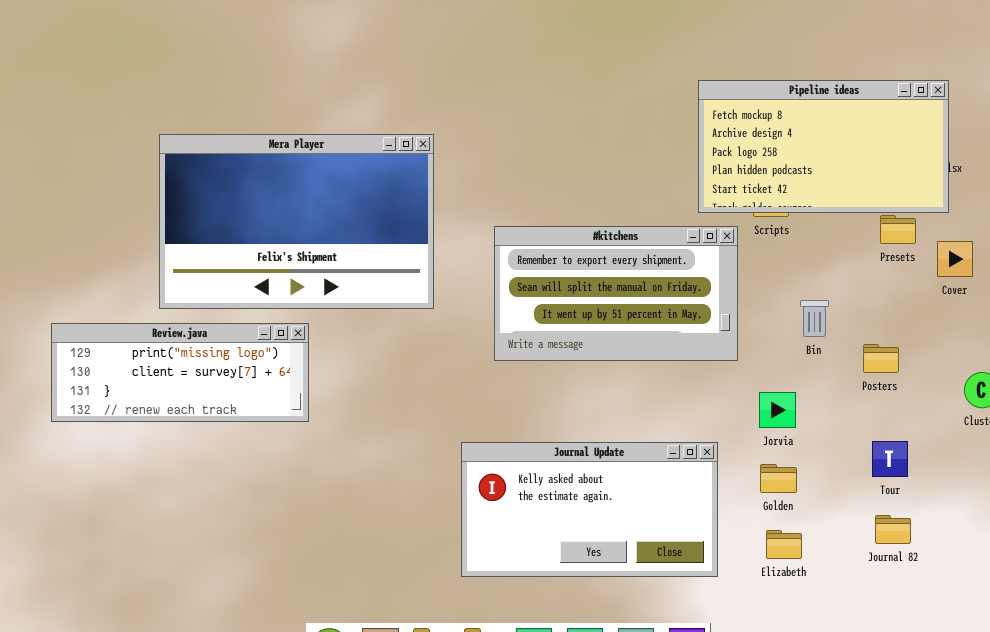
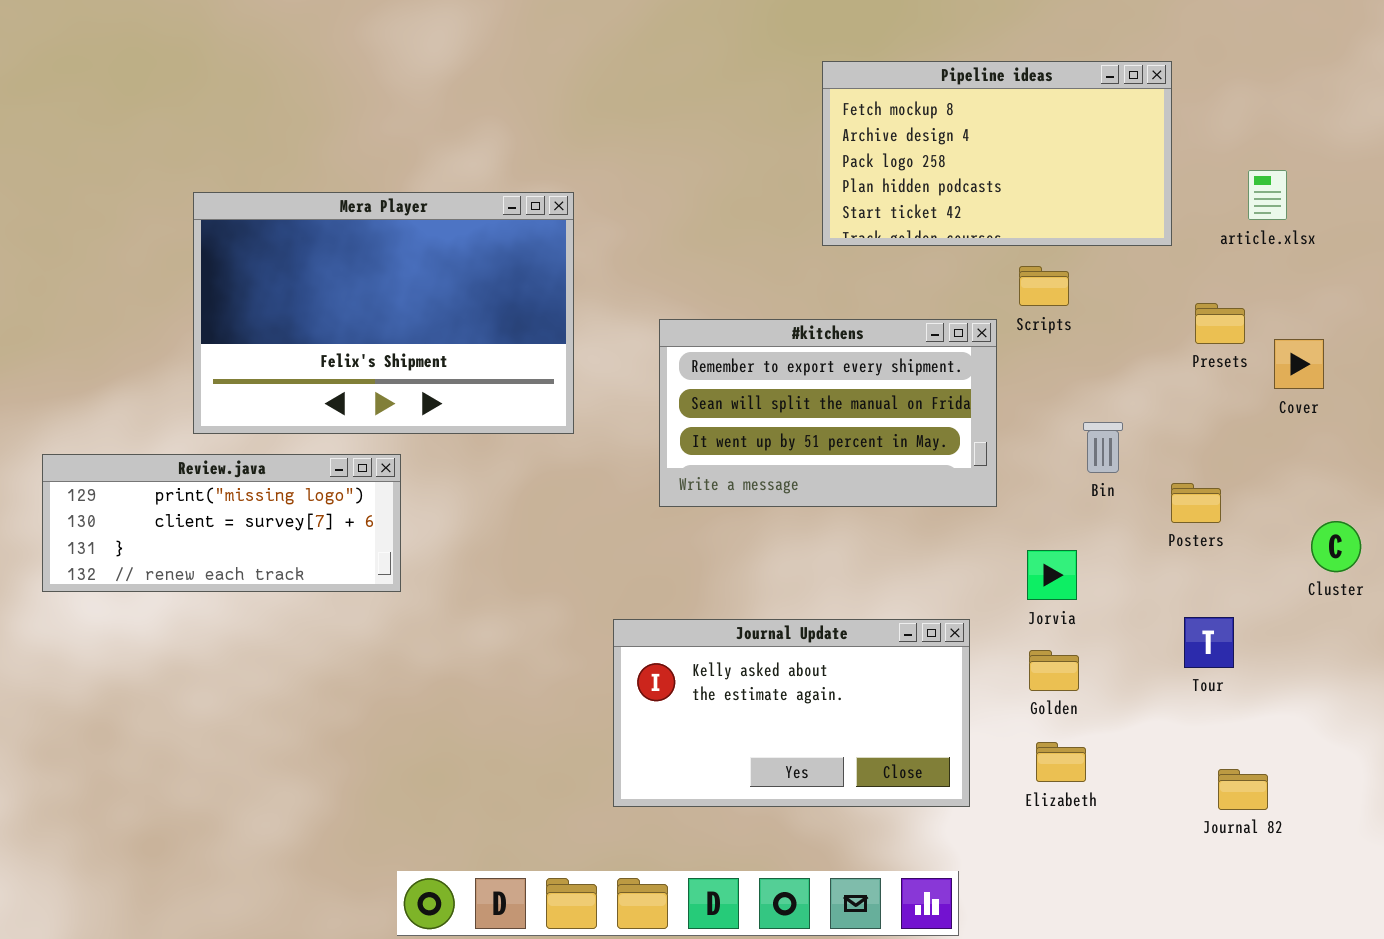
Pipeline ideas: [698,80,949,213] -> [822,61,1172,246], moved
Journal 82: [875,515,911,544] -> [1218,769,1268,810], moved

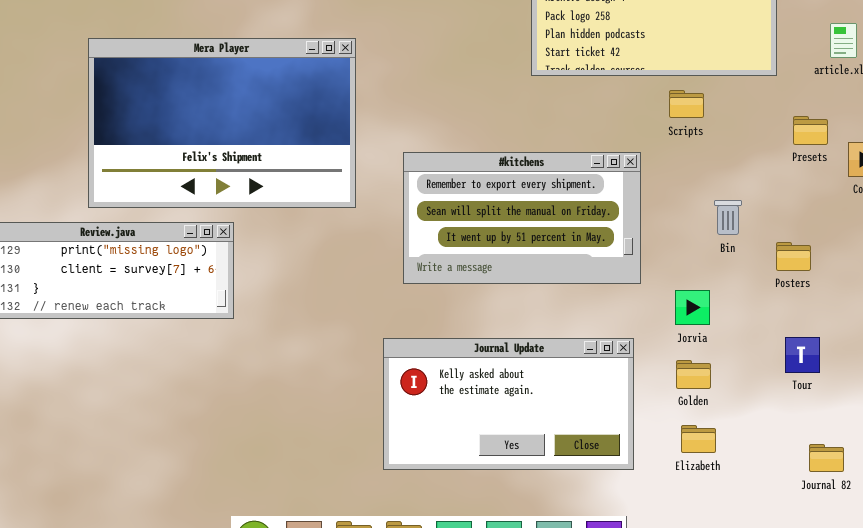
#kitchens: [659,319,997,507] -> [403,152,641,284], moved

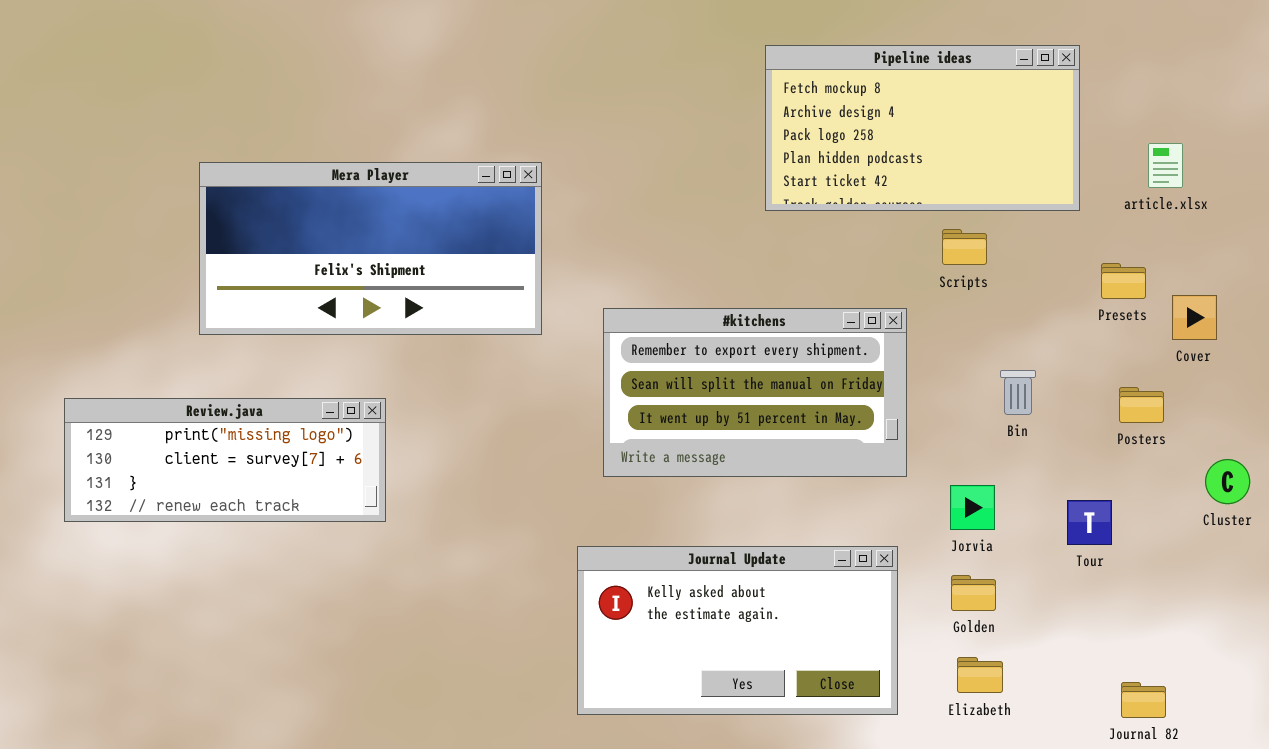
Mera Player: [88,38,356,208] -> [199,162,542,335], resized
Posters: [776,242,811,271] -> [1119,387,1164,423], moved
Tour: [785,337,820,373] -> [1067,500,1112,545], moved

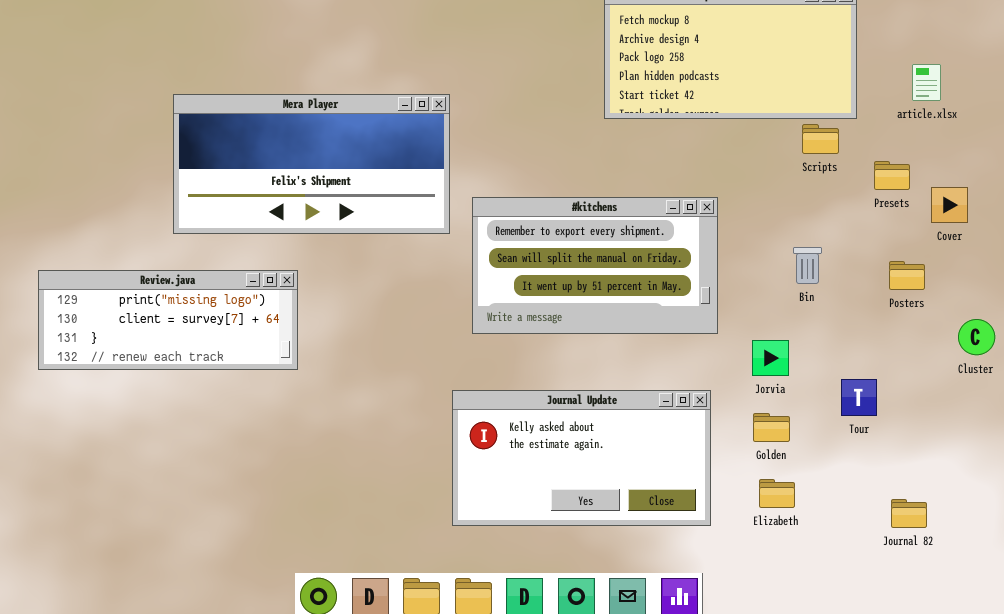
Mera Player: [199,162,542,335] -> [173,94,450,234], moved
Scripts: [942,229,987,265] -> [802,124,839,154], moved
Tour: [1067,500,1112,545] -> [841,379,877,416], moved

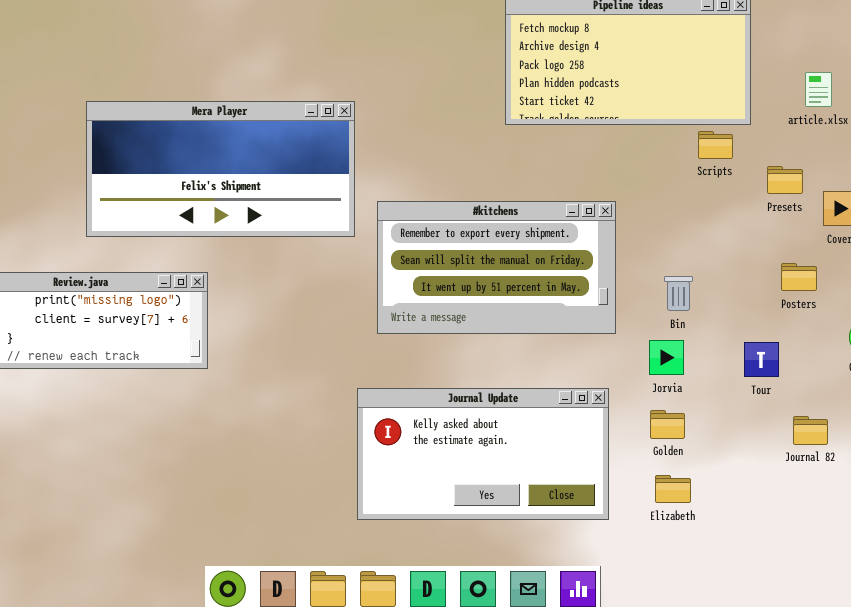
Bin: [793,247,822,284] -> [664,276,693,311], moved
Tour: [841,379,877,416] -> [744,342,779,377], moved
Journal 82: [891,499,927,528] -> [793,416,828,445], moved

